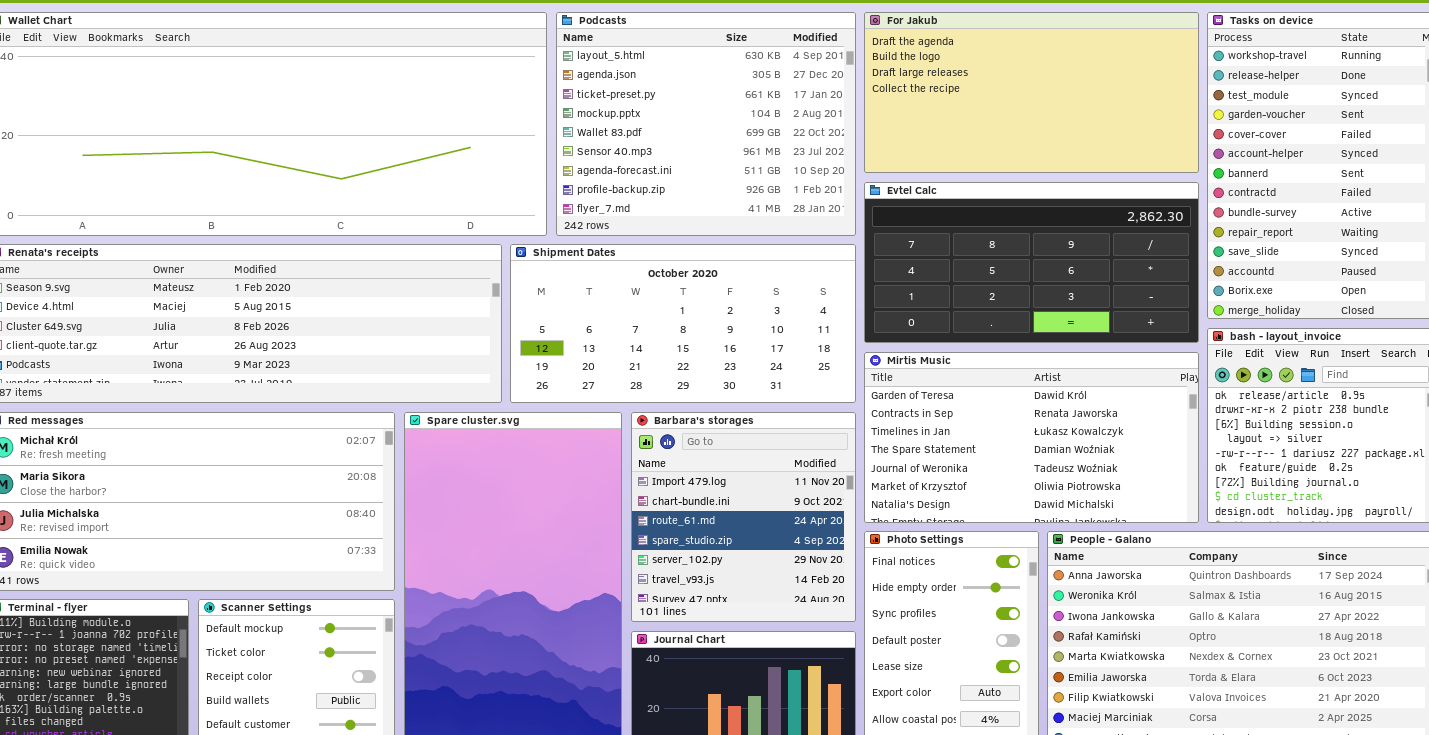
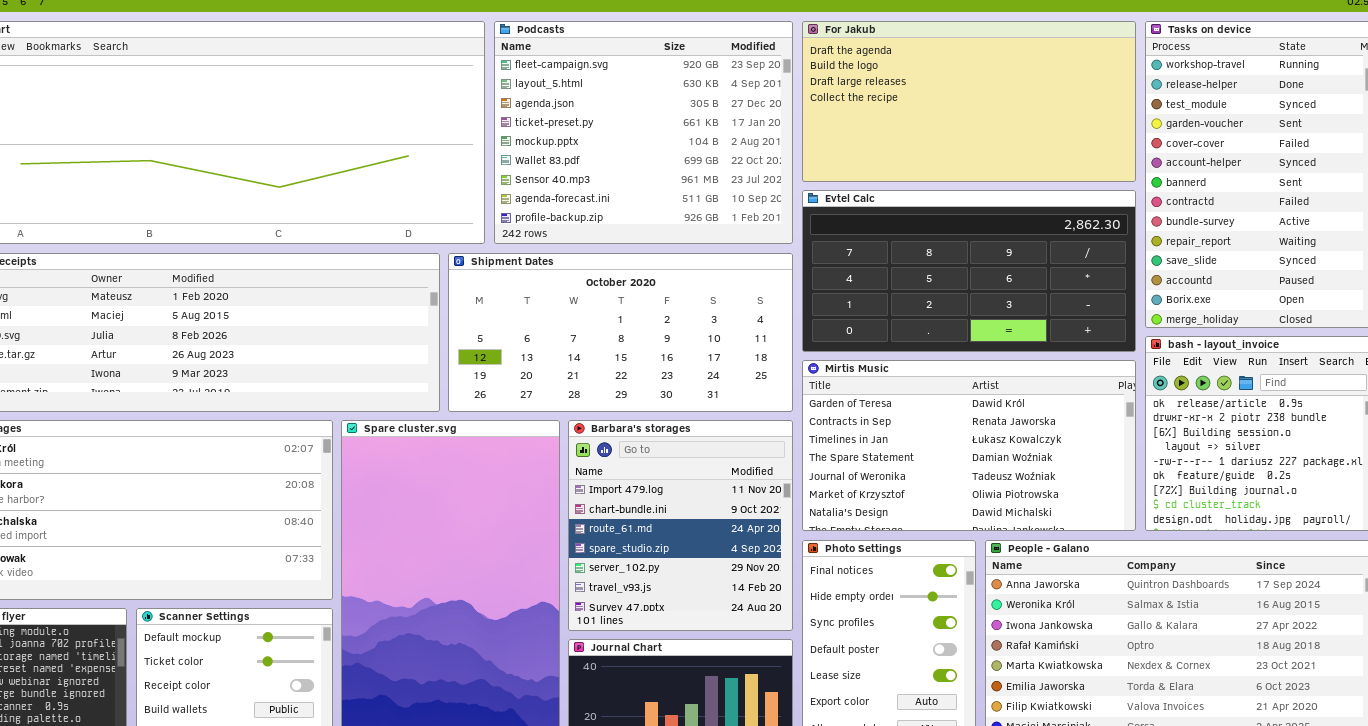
Podcasts: [556,12,856,236] -> [494,21,793,244], scrolled up 1 row

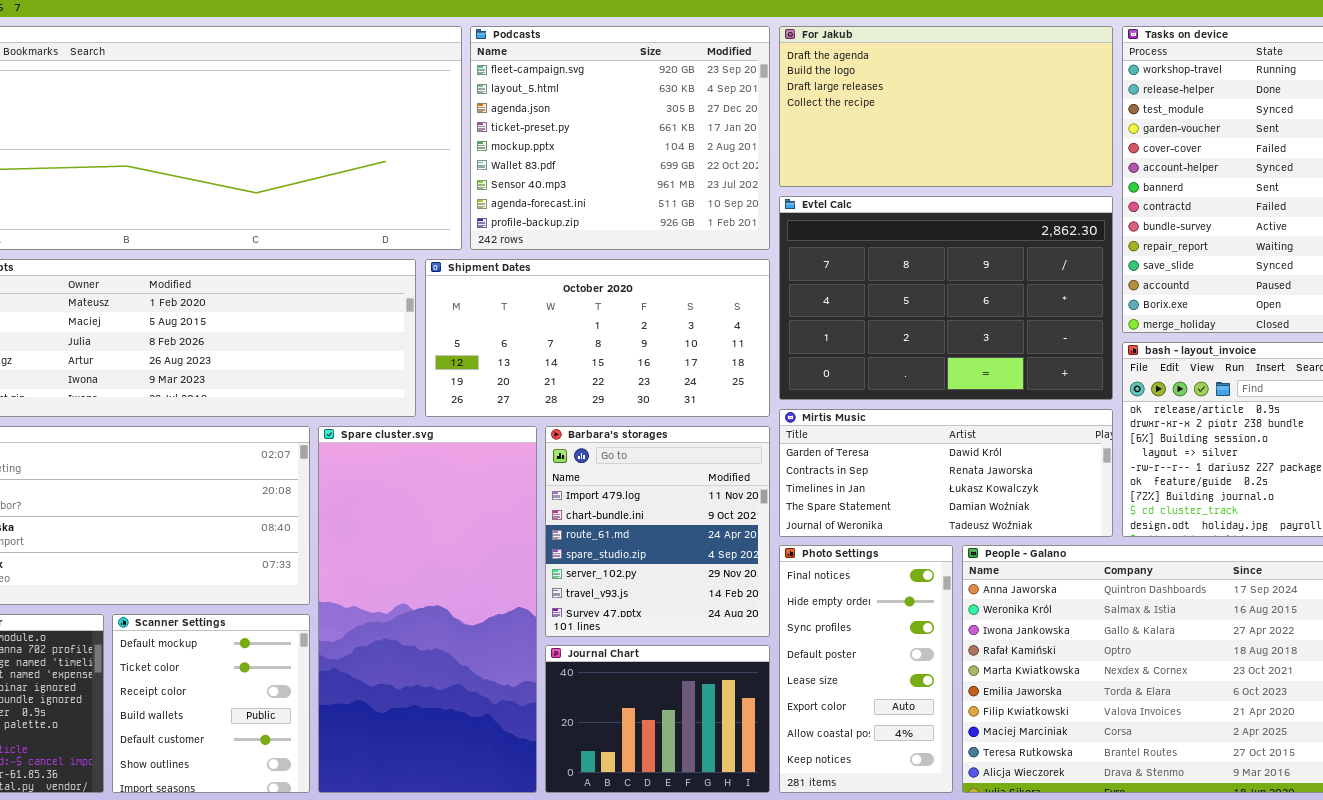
Evtel Calc: [802,190,1136,352] -> [779,196,1113,400], resized
Mirtis Music: [802,360,1136,531] -> [779,409,1113,537], resized

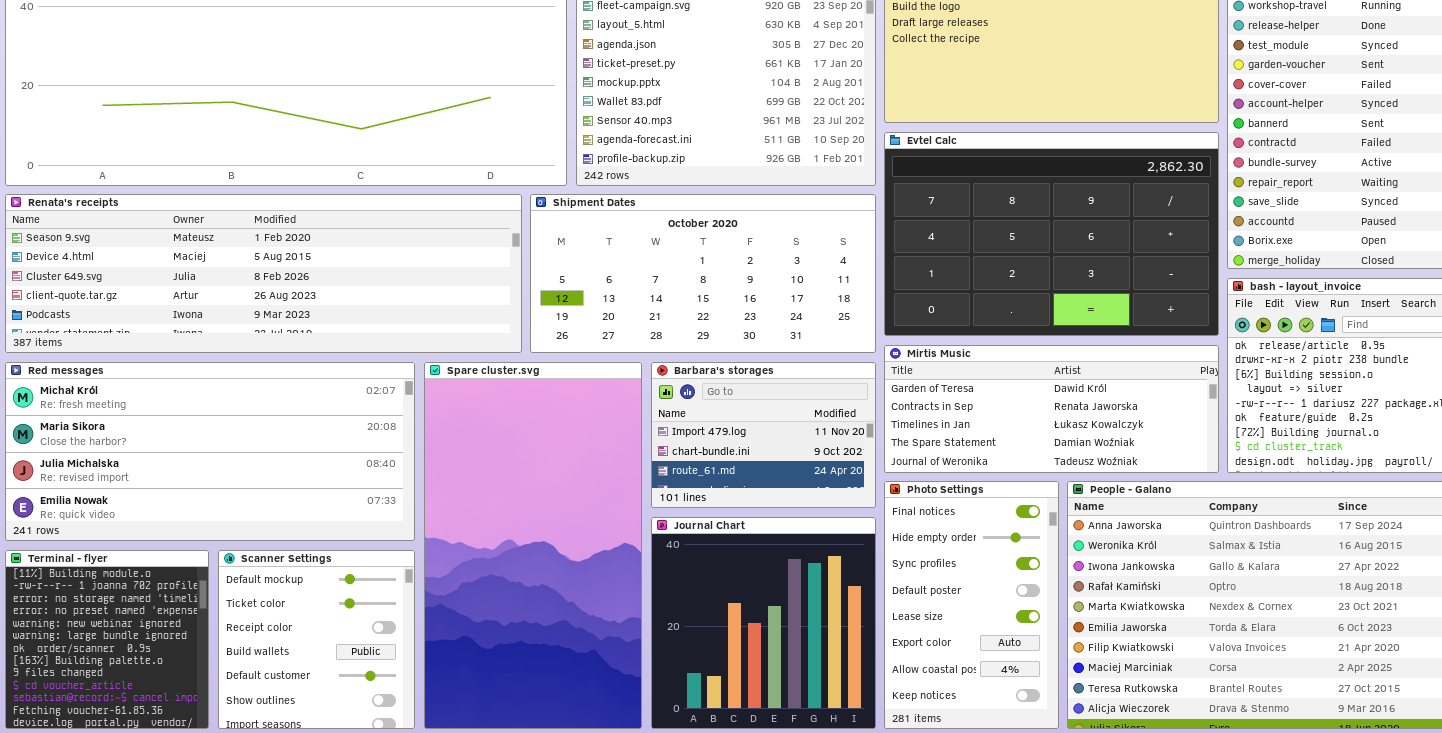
Barbara's storages: [545,426,770,637] -> [651,362,876,508], resized
Journal Chart: [545,645,770,793] -> [651,517,876,729], resized

